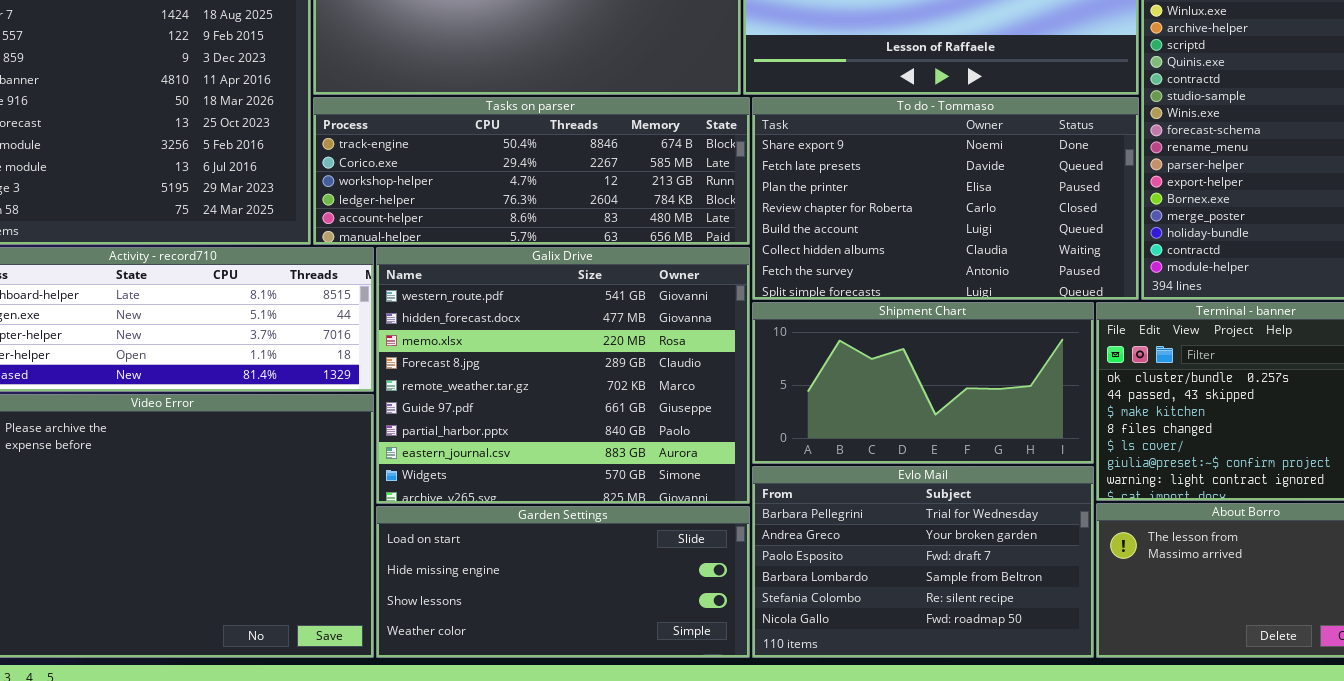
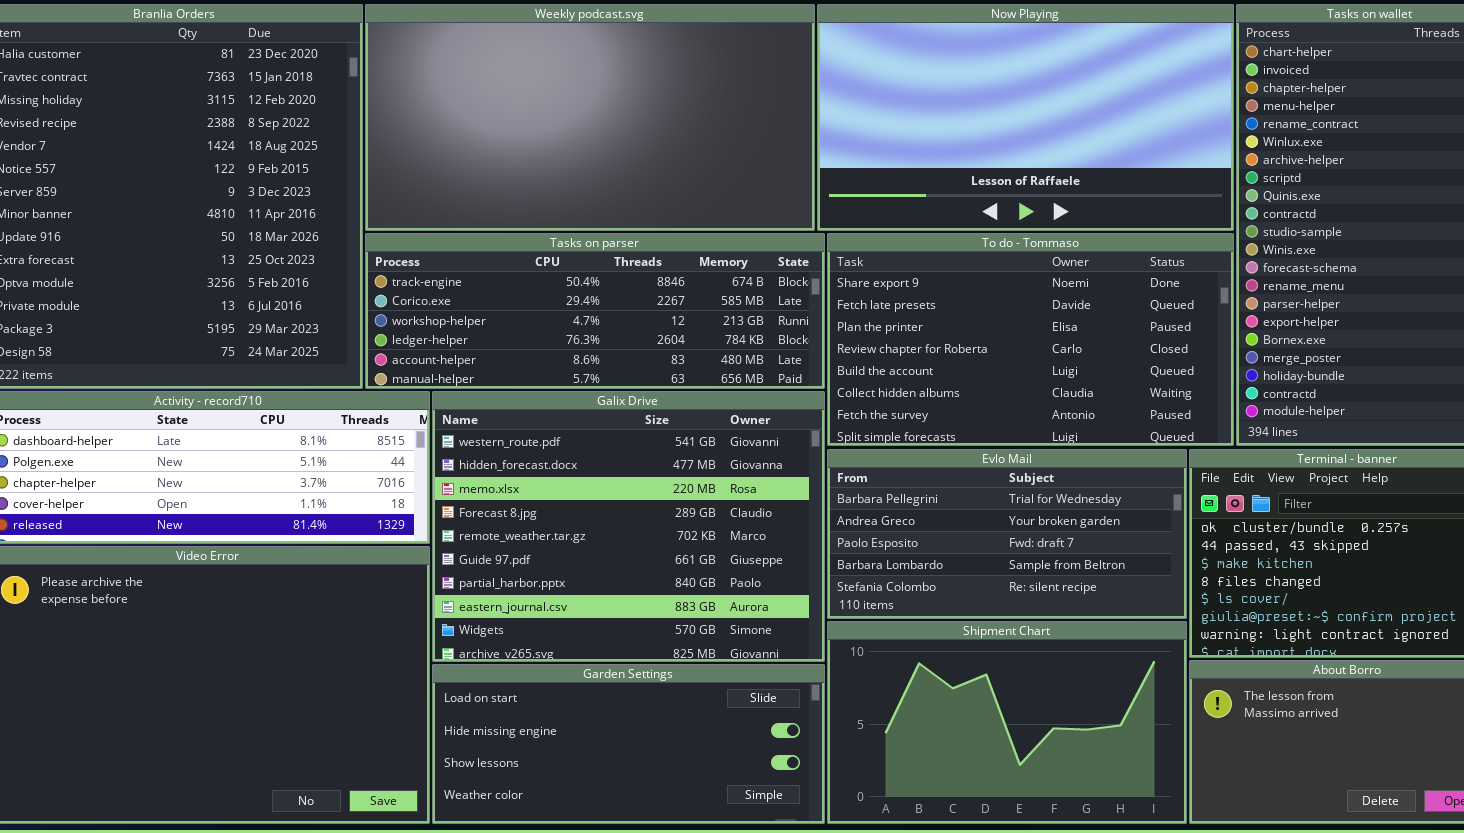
Shipment Chart: [752,302,1094,464] -> [827,621,1187,824], moved, resized
Evlo Mail: [752,466,1094,658] -> [827,449,1187,619], moved, resized

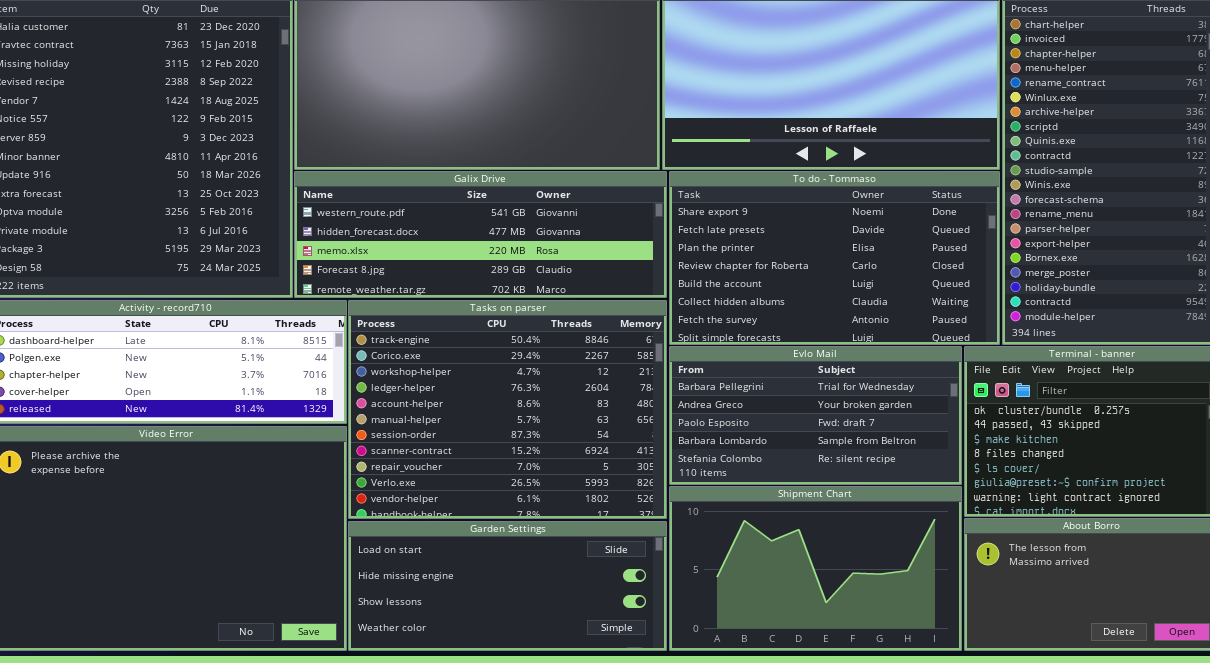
Tasks on parser: [365,233,825,389] -> [348,300,667,519], moved, resized
Galix Drive: [432,391,825,662] -> [294,171,667,298], moved, resized

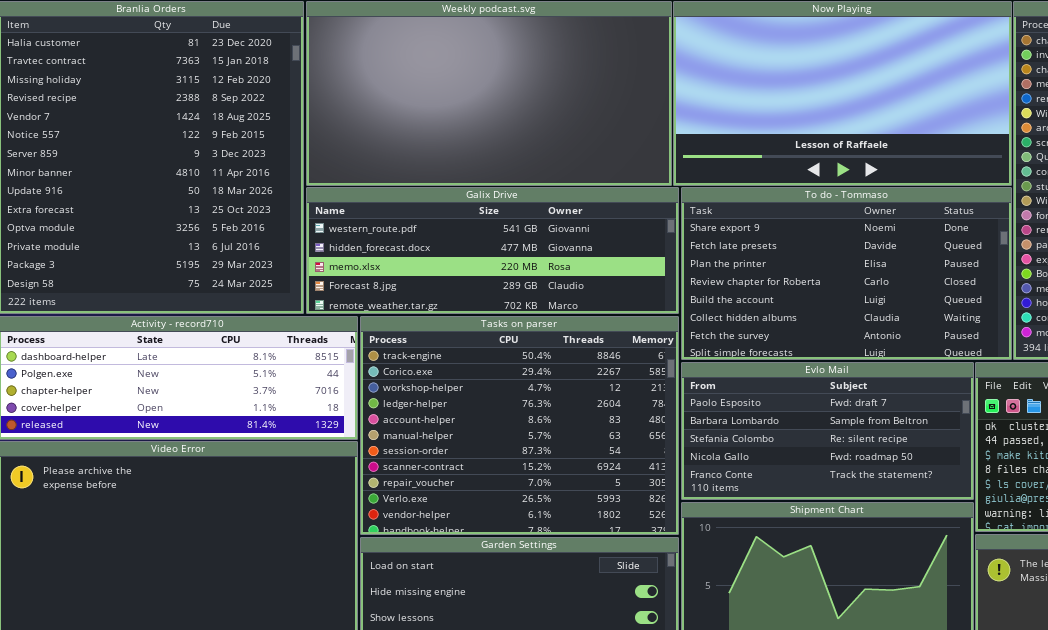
Evlo Mail: [669,346,962,485] -> [681,362,974,500], scrolled down 2 rows

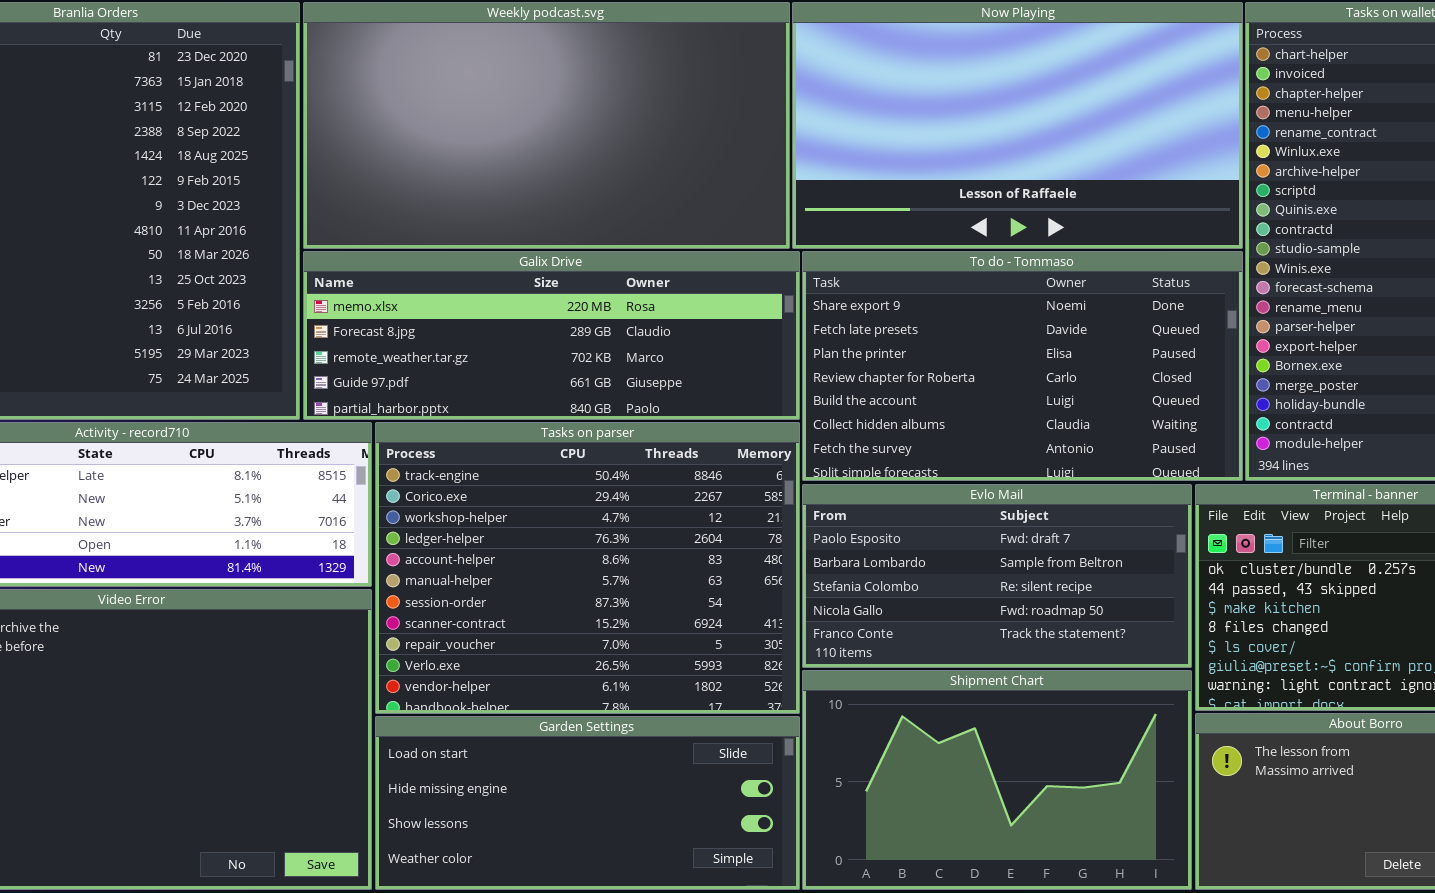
Galix Drive: [306,187,679,314] -> [303,251,800,420], scrolled down 2 rows

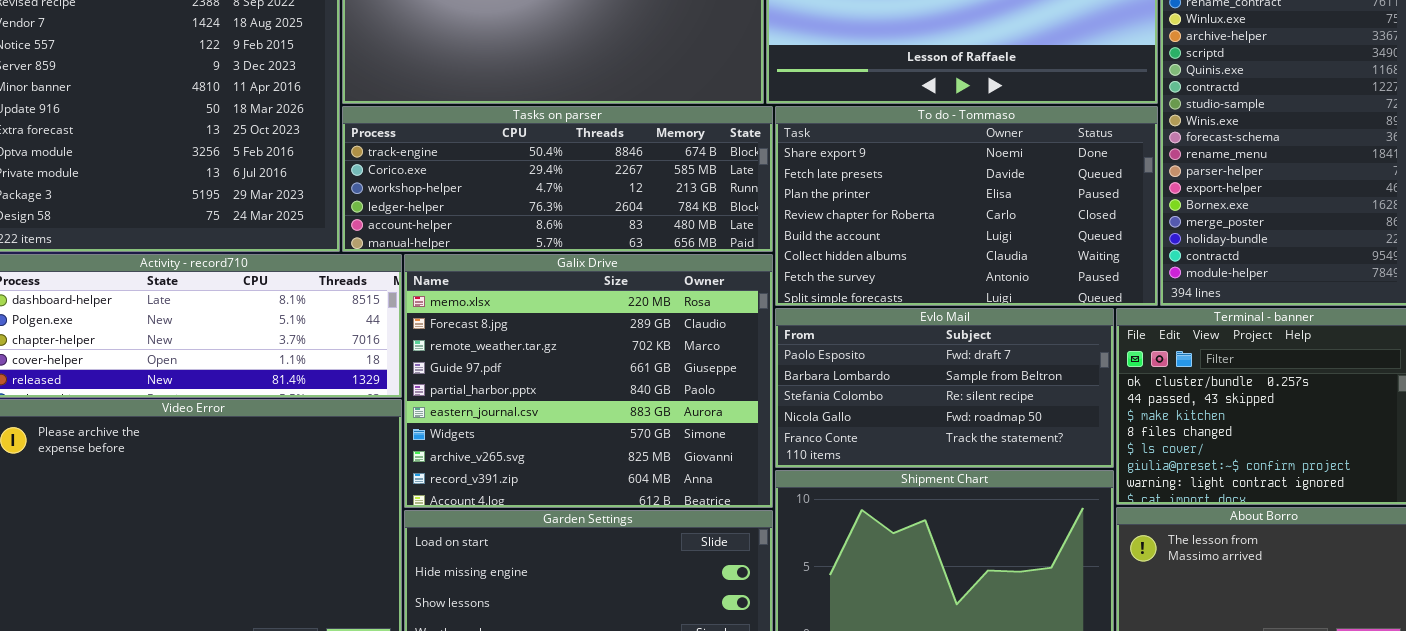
Galix Drive: [303,251,800,420] -> [404,254,773,508], moved, resized
Tasks on parser: [375,422,800,714] -> [342,106,773,252], moved, resized

